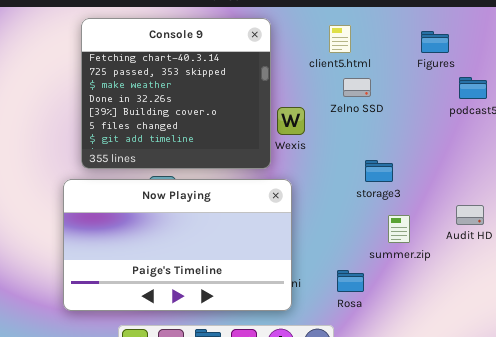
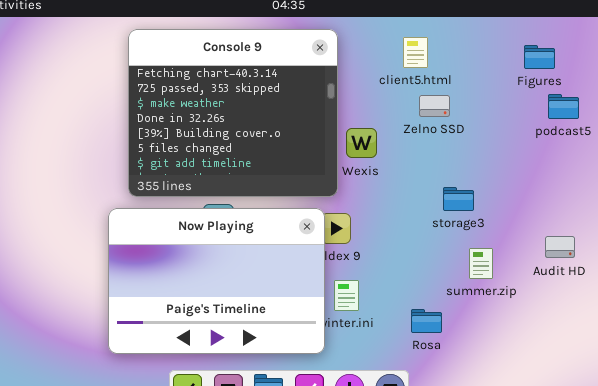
Figures: [421,31,449,53] -> [524,45,555,69], moved
Now Playing: [63,179,292,311] -> [108,208,325,354], resized

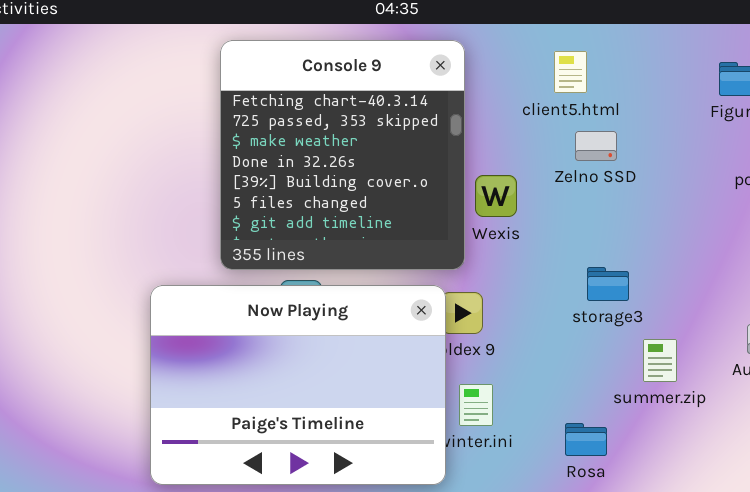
Console 9: [128,29,338,197] -> [220,40,465,270], resized
storage3: [443,187,474,211] -> [587,267,629,301], moved

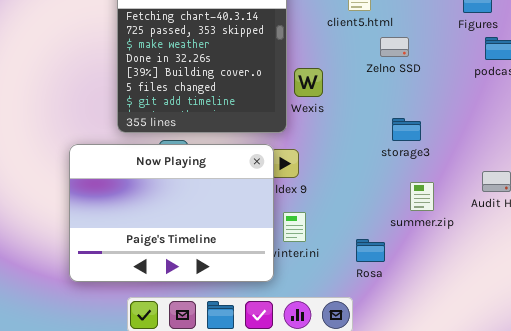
Zelno SSD: [575,131,617,161] -> [380,37,409,57], moved
storage3: [587,267,629,301] -> [392,118,421,141], moved

